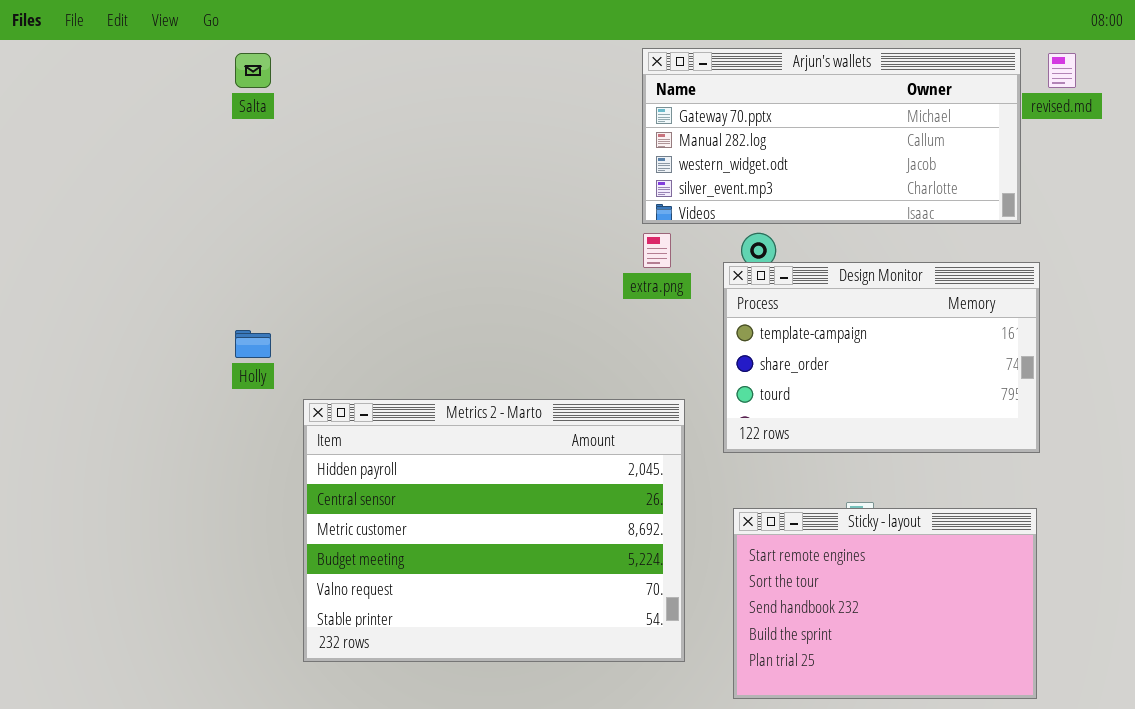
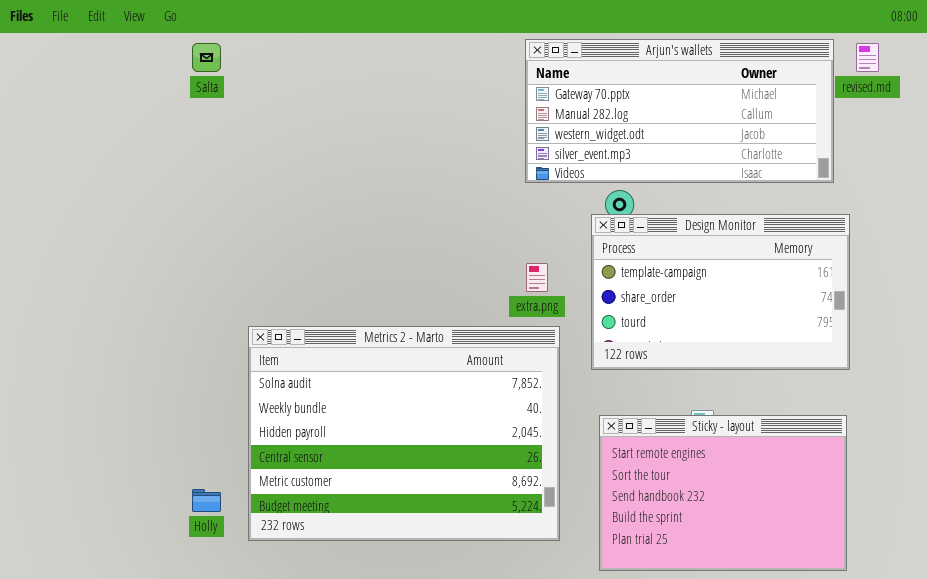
extra.png: [643,233,671,268] -> [526,263,548,292], moved
Holly: [235,330,271,358] -> [192,489,221,512], moved
Metrics 2 - Marto: [303,399,685,662] -> [248,326,560,541], scrolled up 2 rows

